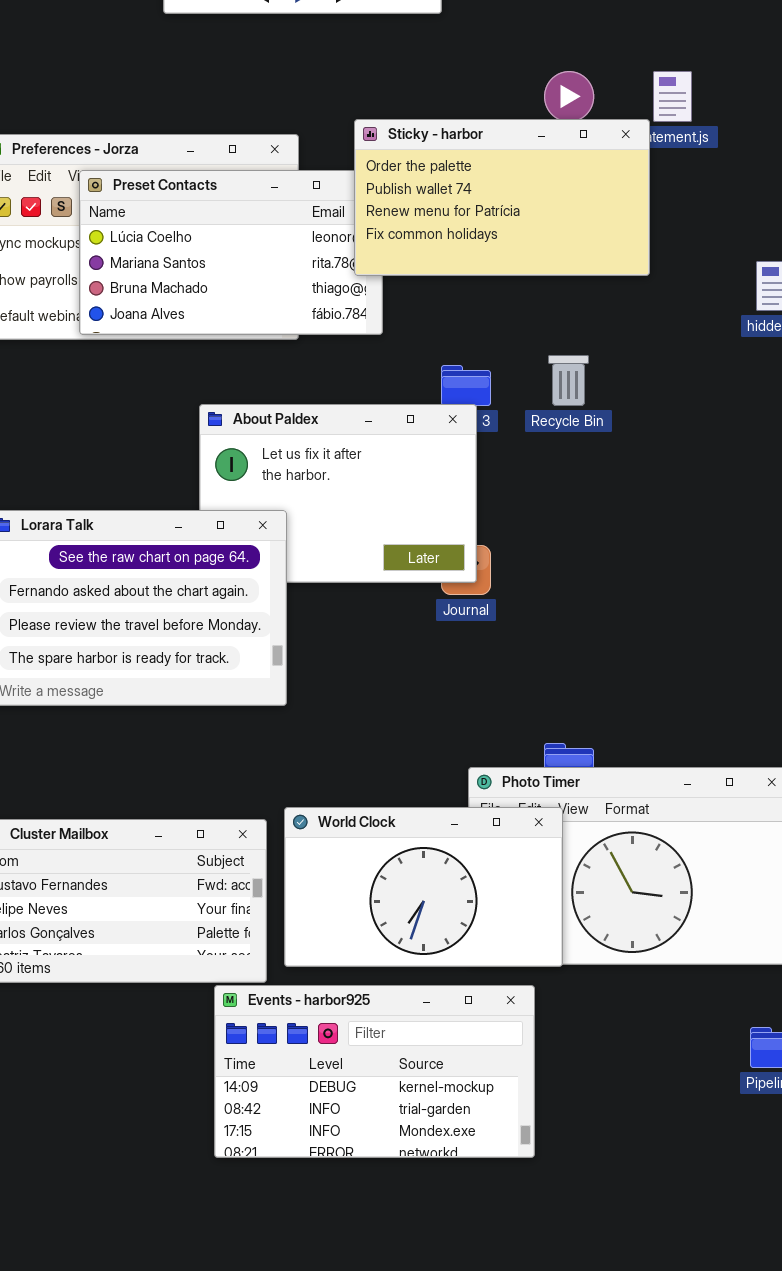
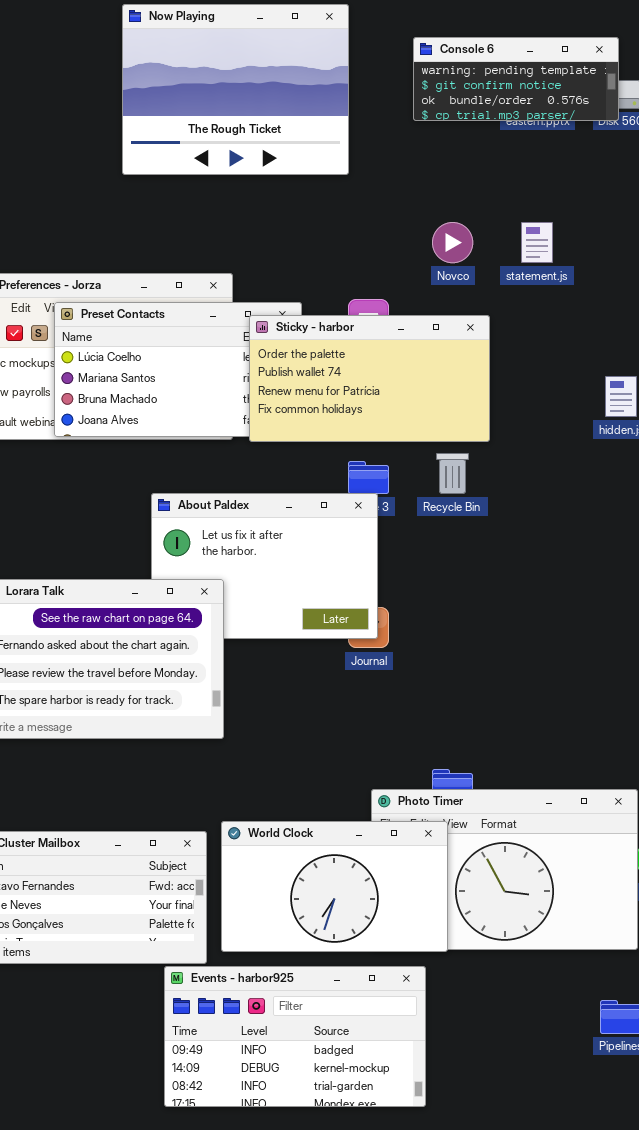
Sticky - harbor: [354,119,650,276] -> [249,315,490,442], moved
Events - harbor925: [214,985,535,1158] -> [164,966,426,1107], scrolled up 1 row

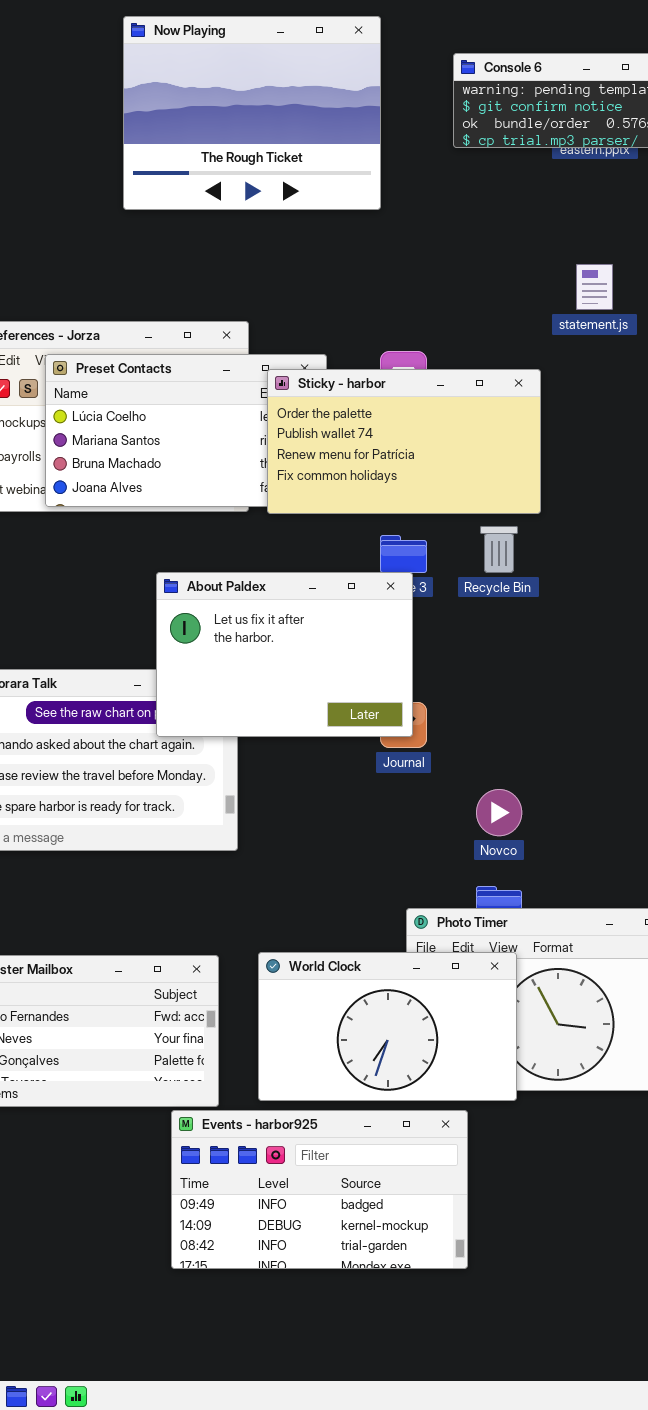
Novco: [432,222,473,263] -> [476,789,522,836], moved
About Paldex: [151,493,378,639] -> [156,572,413,737], raised
World Clock: [221,821,448,952] -> [258,952,517,1101], moved

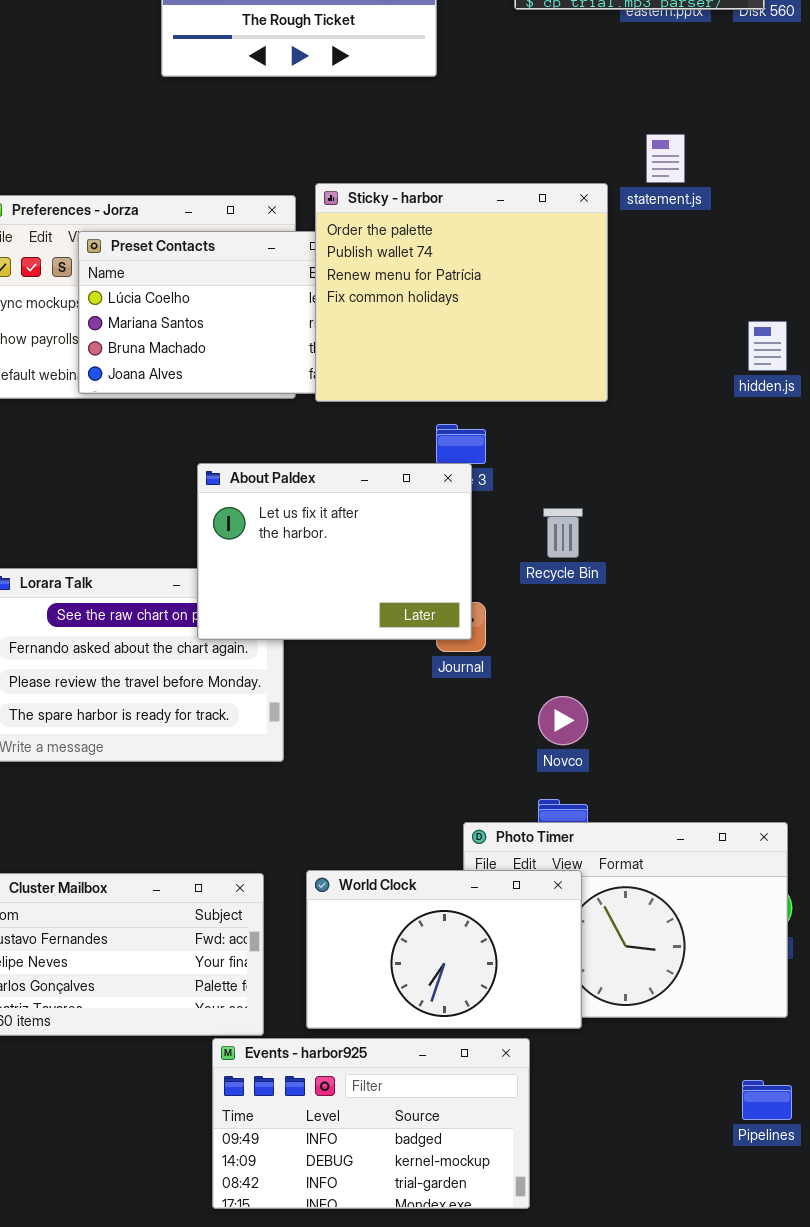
Sticky - harbor: [267,369,541,514] -> [315,183,608,402], resized
Recycle Bin: [480,526,518,573] -> [543,508,583,558], moved

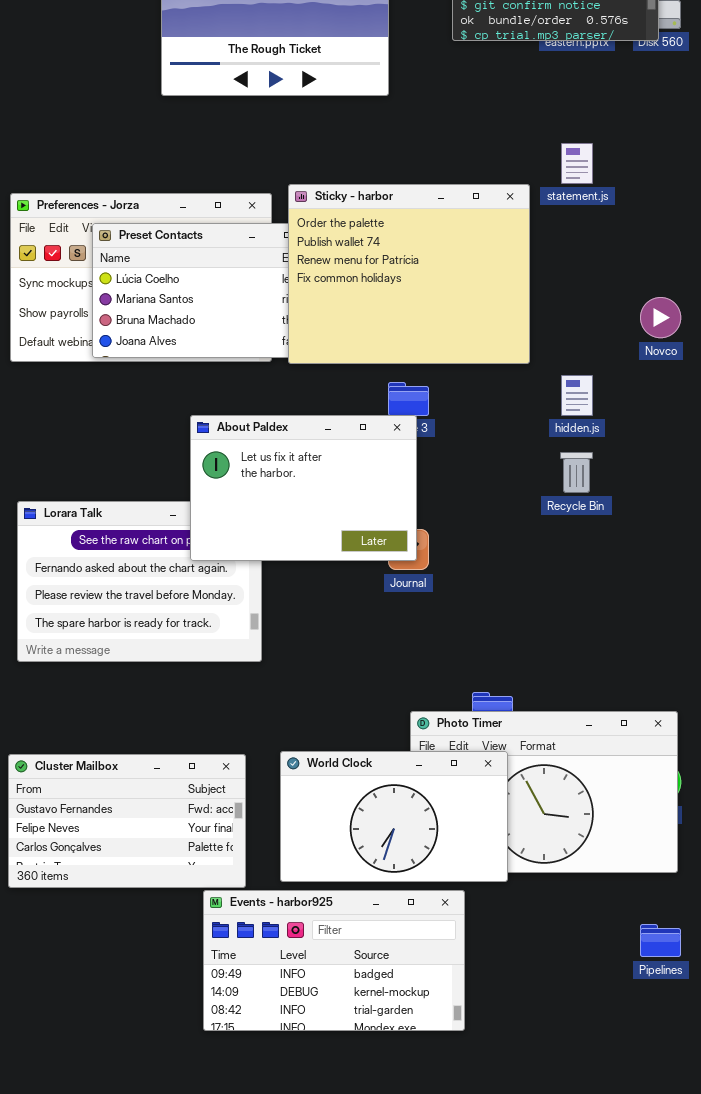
hidden.js: [748,321,787,371] -> [561,375,593,416], moved
Recycle Bin: [543,508,583,558] -> [560,452,593,493], moved
Novco: [538,696,588,745] -> [640,297,681,338], moved

